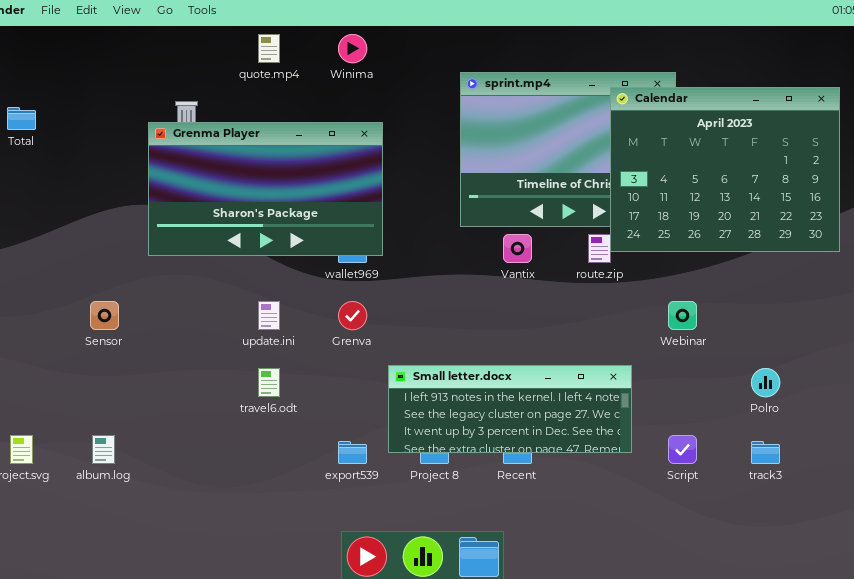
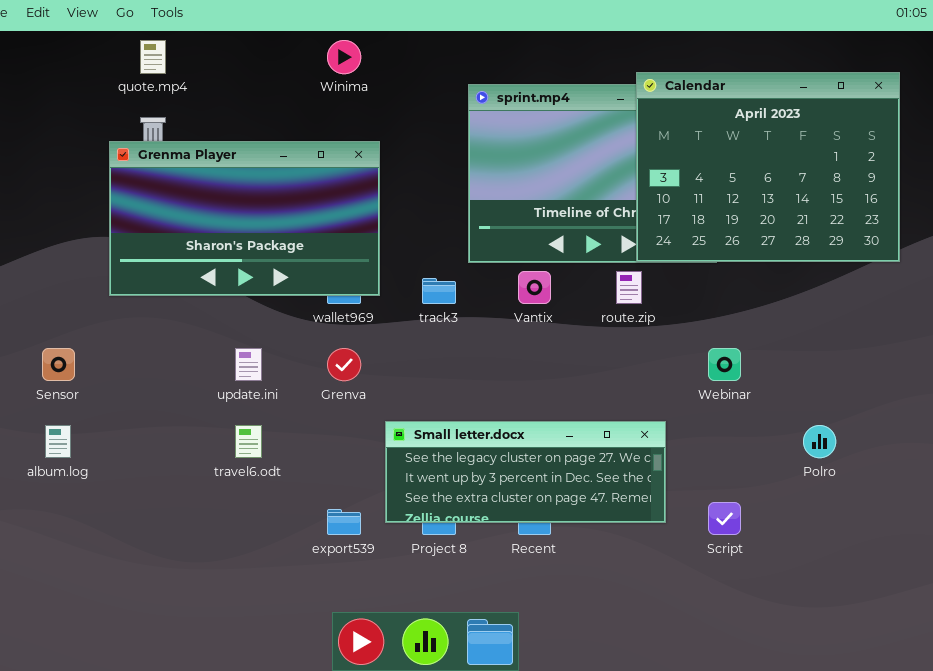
quote.mp4: [258,34,280,63] -> [140,40,166,74], moved
Calendar: [610,87,840,252] -> [636,72,900,262], moved
Small letter.docx: [388,365,632,453] -> [385,421,666,523], scrolled down 1 row
album.log: [92,435,115,464] -> [45,425,71,458], moved
track3: [751,441,780,464] -> [422,278,456,304], moved

